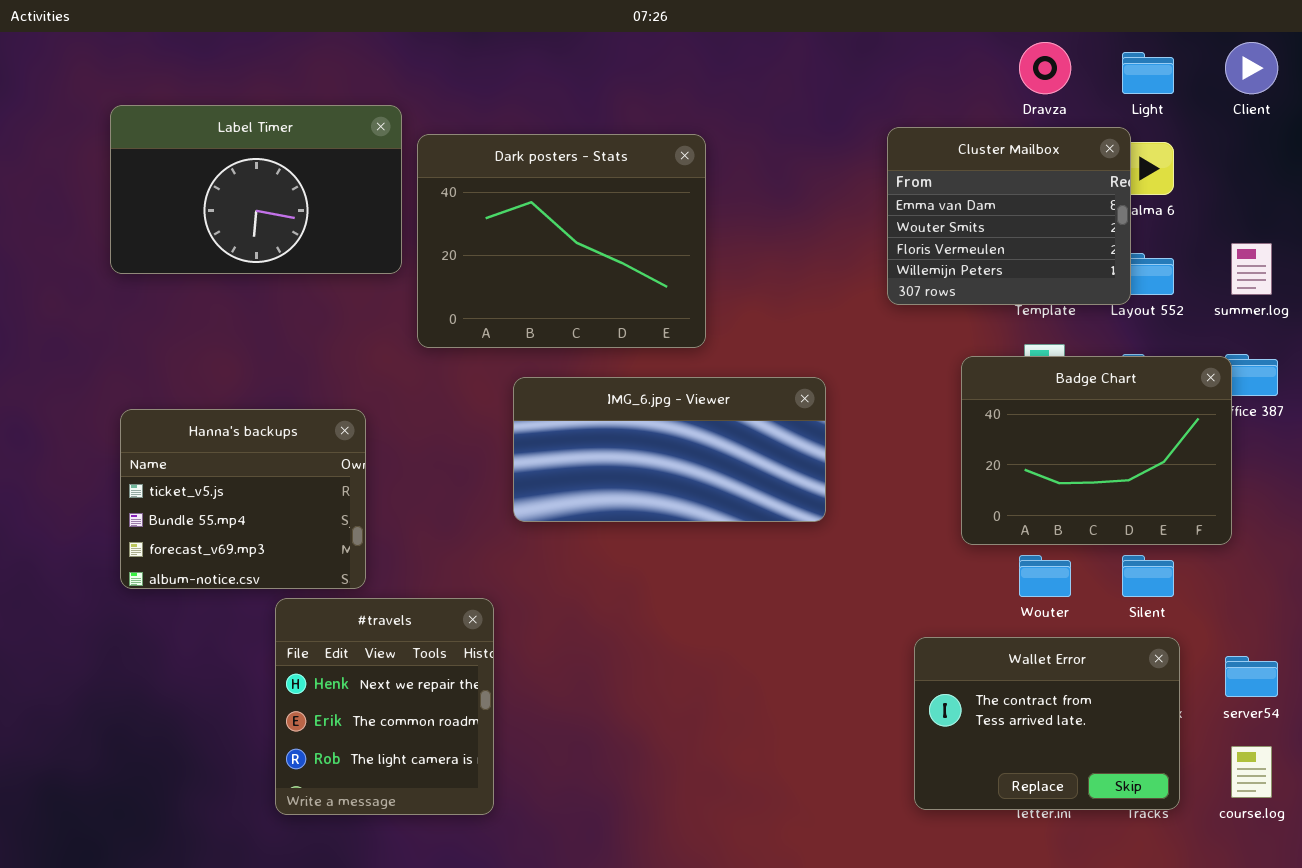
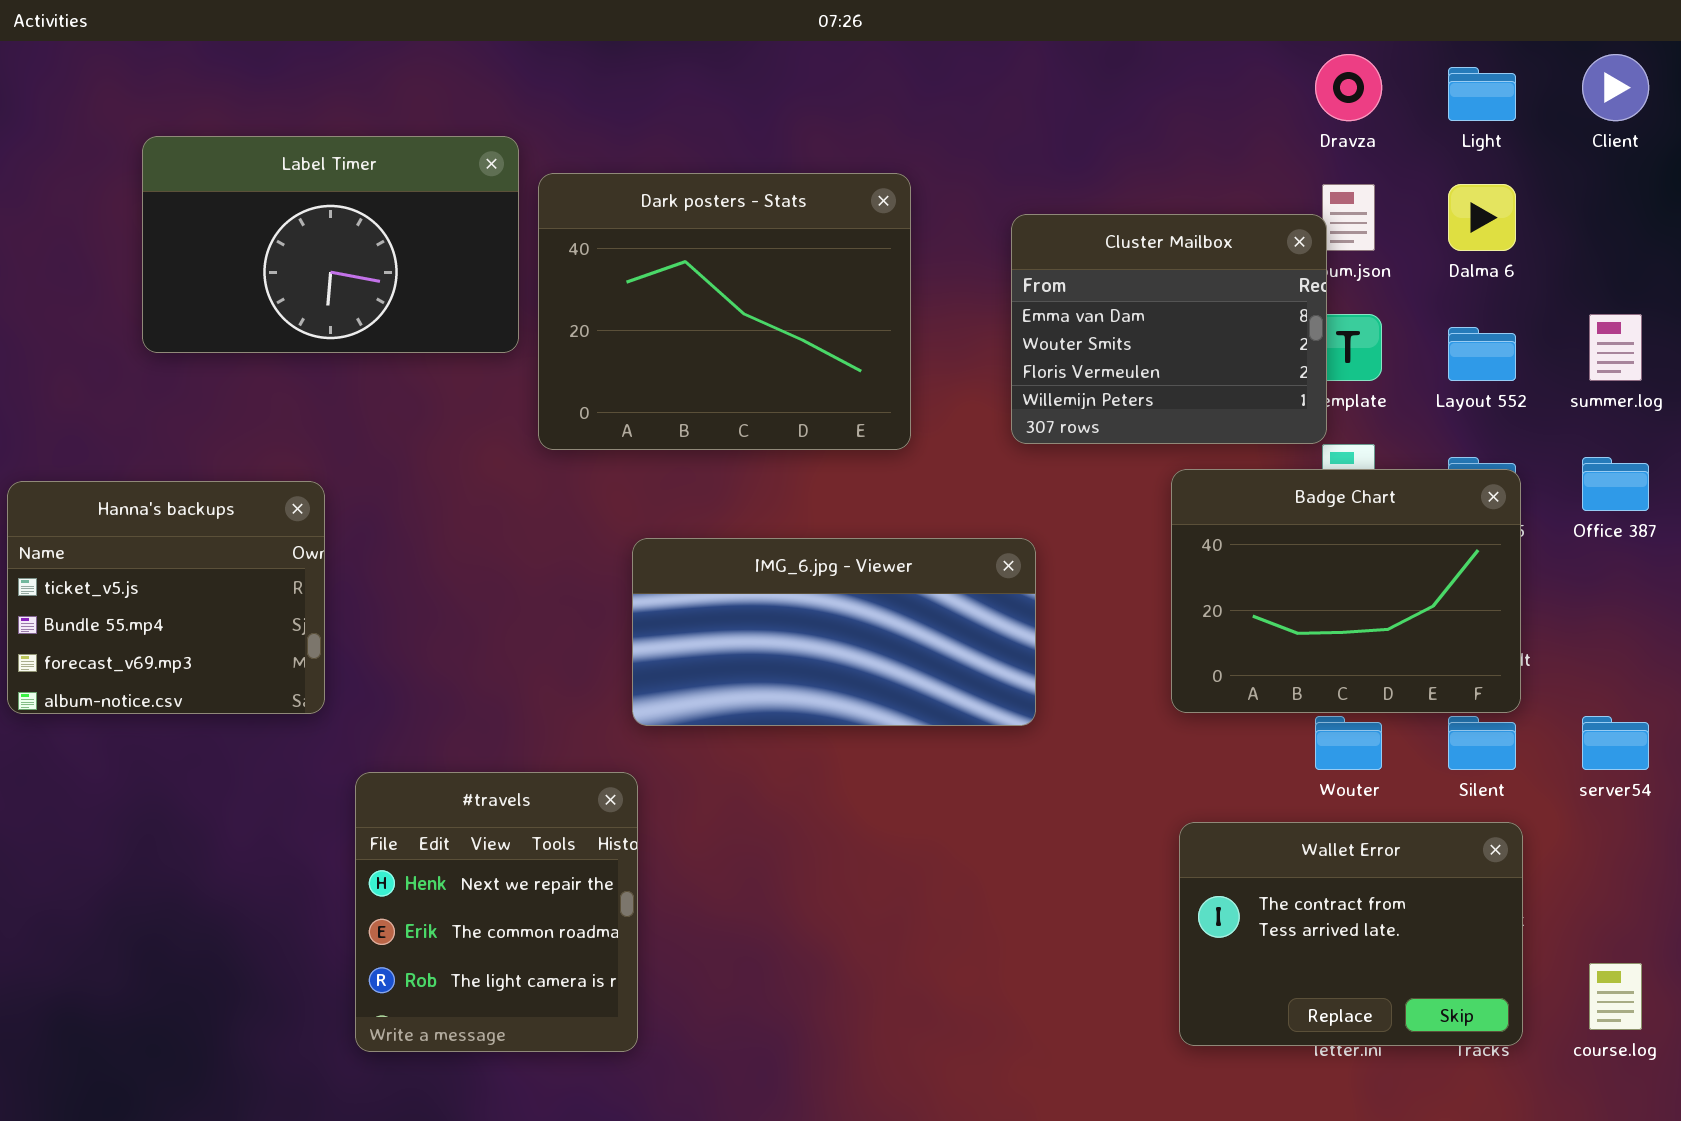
Cluster Mailbox: [887,127,1131,305] -> [1011,214,1327,444], moved
Badge Chart: [961,356,1232,545] -> [1171,469,1521,713], moved
IMG_6.jpg - Viewer: [513,377,826,522] -> [632,538,1036,726], moved
Hanna's backups: [120,409,366,589] -> [7,481,325,714], moved
server54: [1225,656,1278,697] -> [1582,716,1649,770], moved

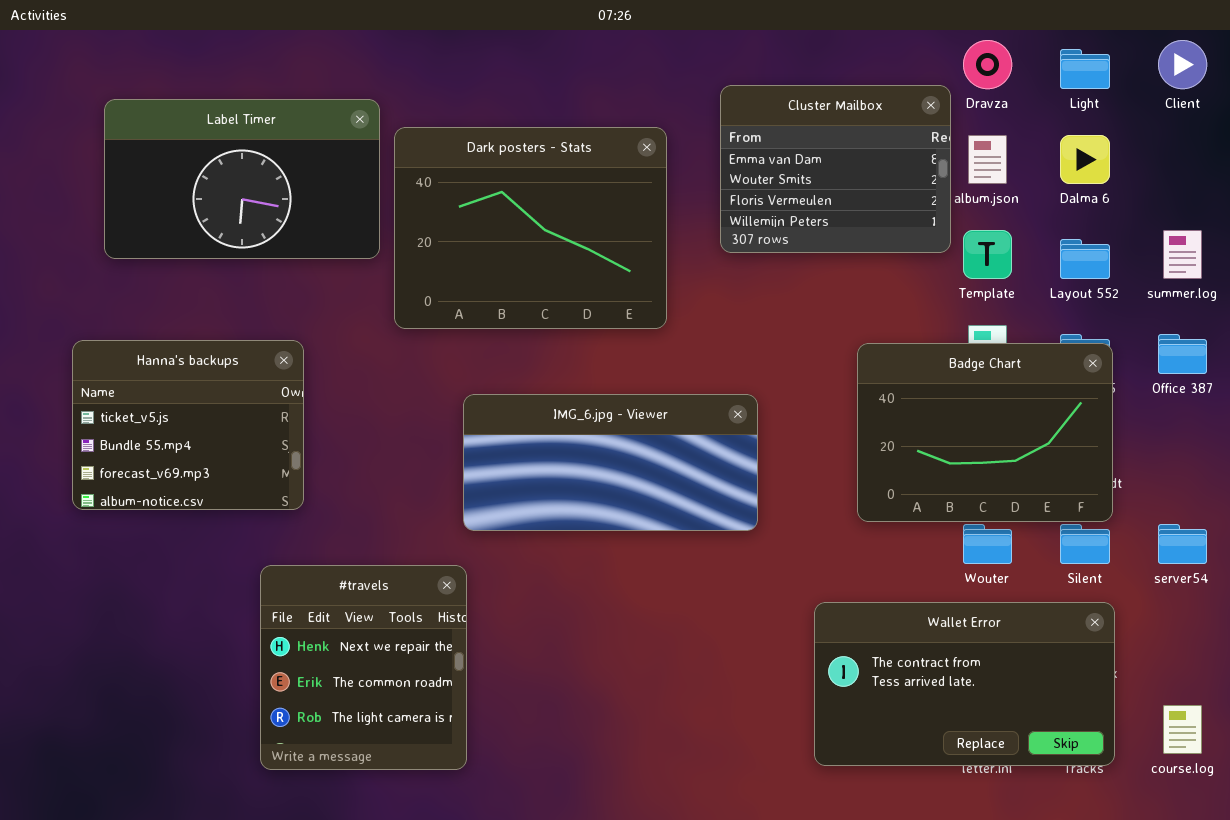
Cluster Mailbox: [1011,214,1327,444] -> [720,85,951,253], moved
Hanna's backups: [7,481,325,714] -> [72,340,304,510], moved
Wallet Error: [1179,822,1523,1046] -> [814,602,1115,766], resized

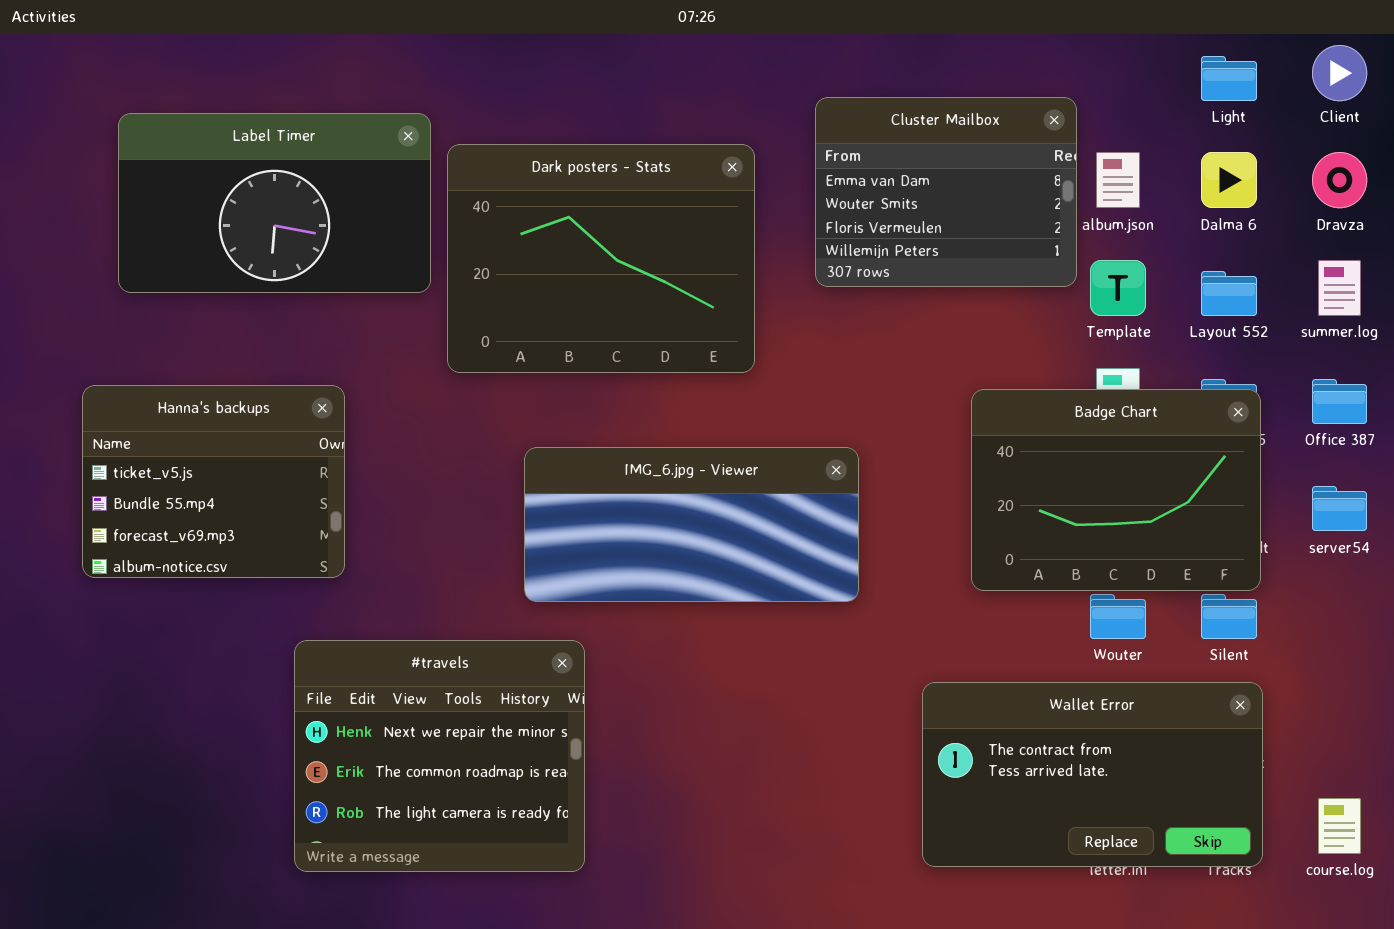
Dravza: [963,40,1012,89] -> [1312,152,1367,208], moved
server54: [1158,524,1207,564] -> [1312,486,1367,531], moved
#travels: [260,565,467,770] -> [294,640,585,872], resized

